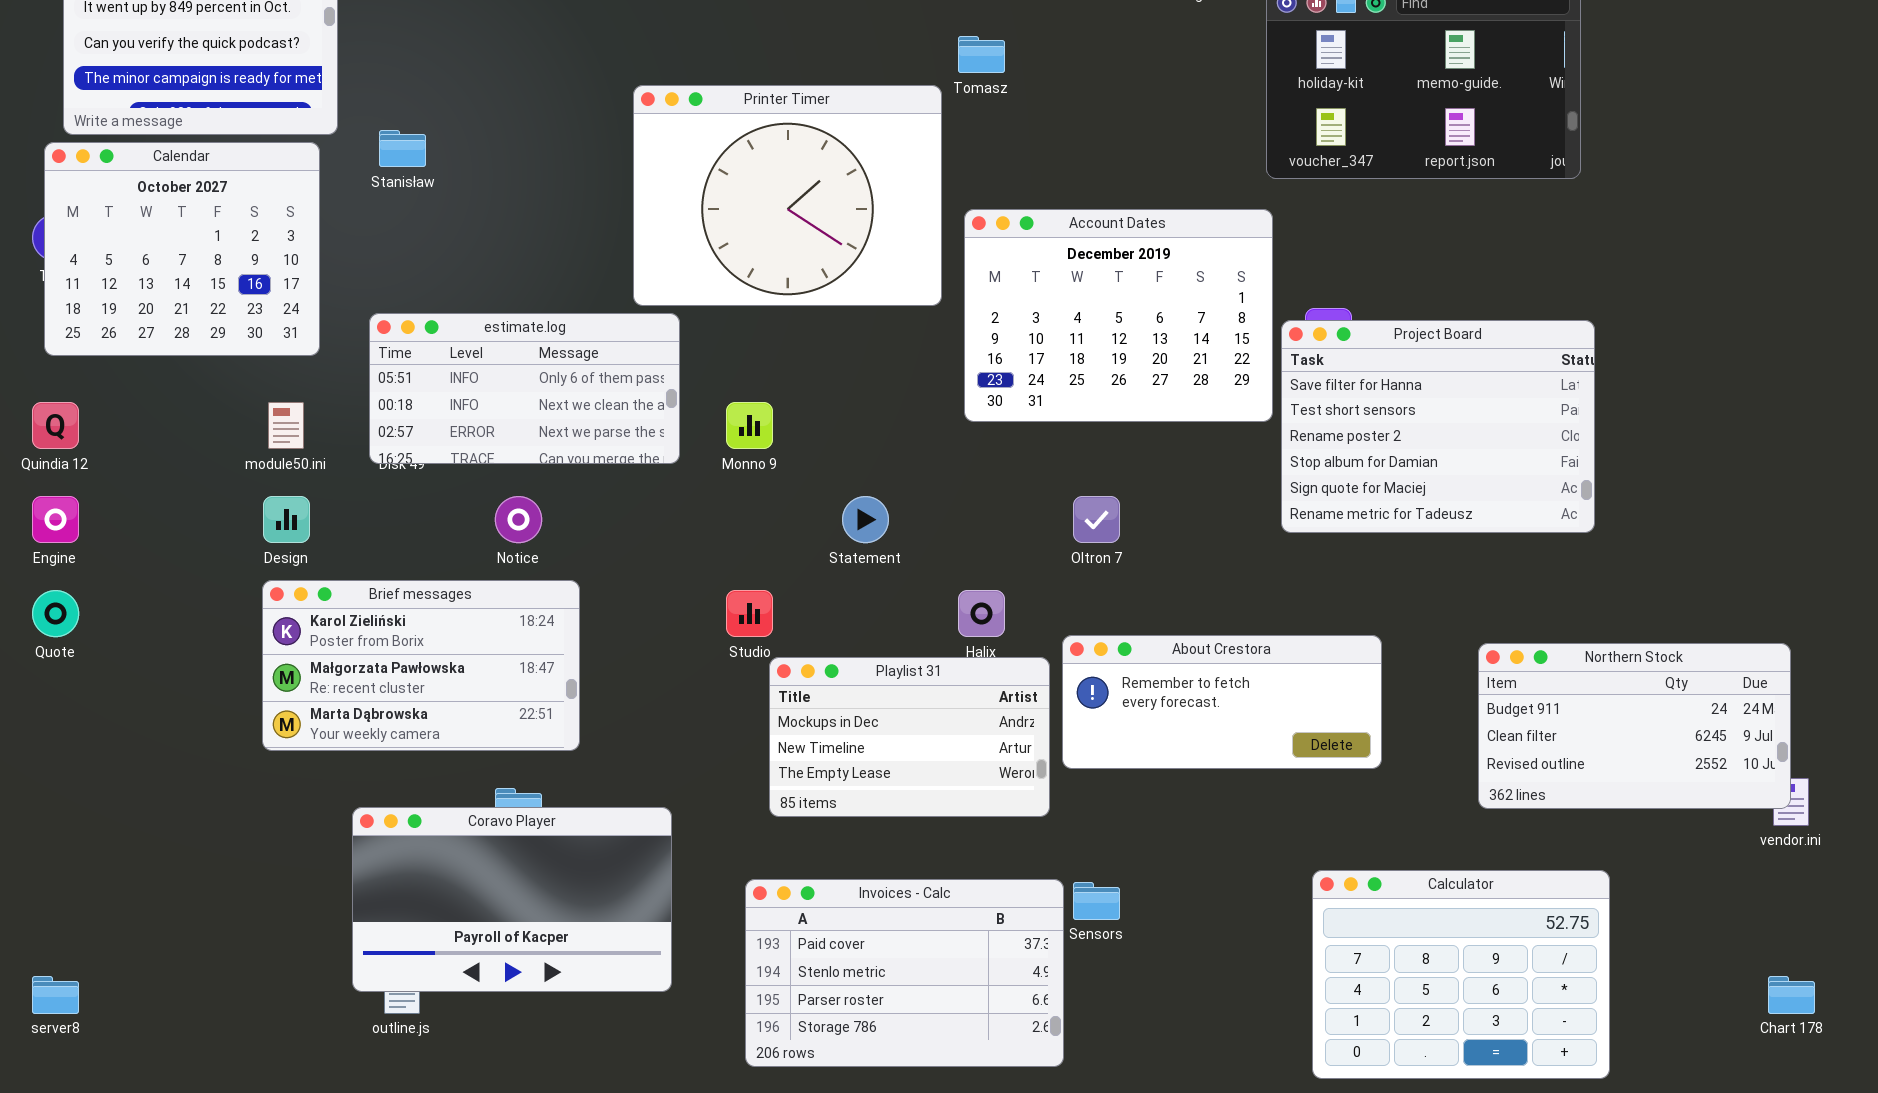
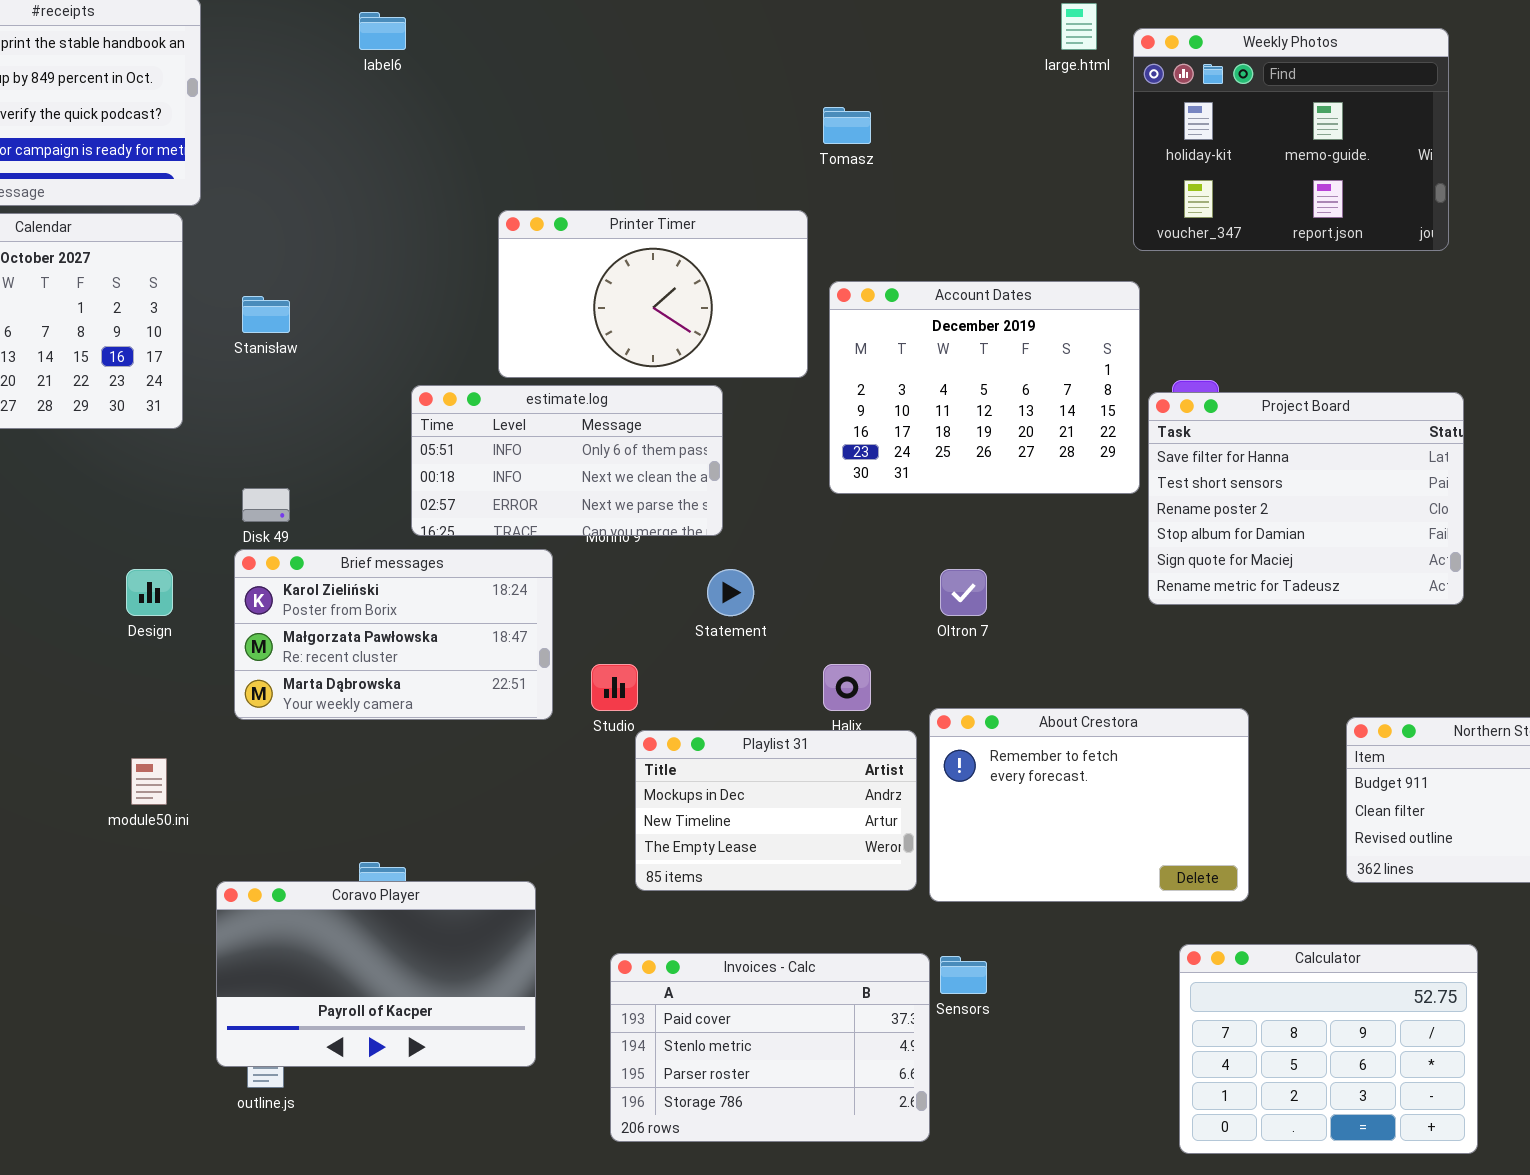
Printer Timer: [633,85,942,306] -> [498,210,808,378], resized
Stanisław: [379,130,426,167] -> [242,296,290,333], moved
estimate.log: [369,313,680,464] -> [411,385,723,536], moved
module50.ini: [268,402,304,449] -> [131,758,167,805], moved
Brief messages: [262,580,580,751] -> [234,549,553,720], moved
About Crestora: [1062,635,1382,769] -> [929,708,1249,902], resized

